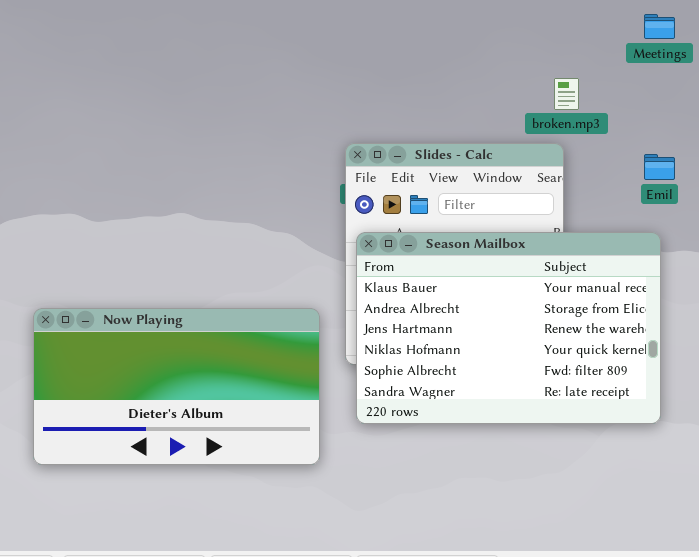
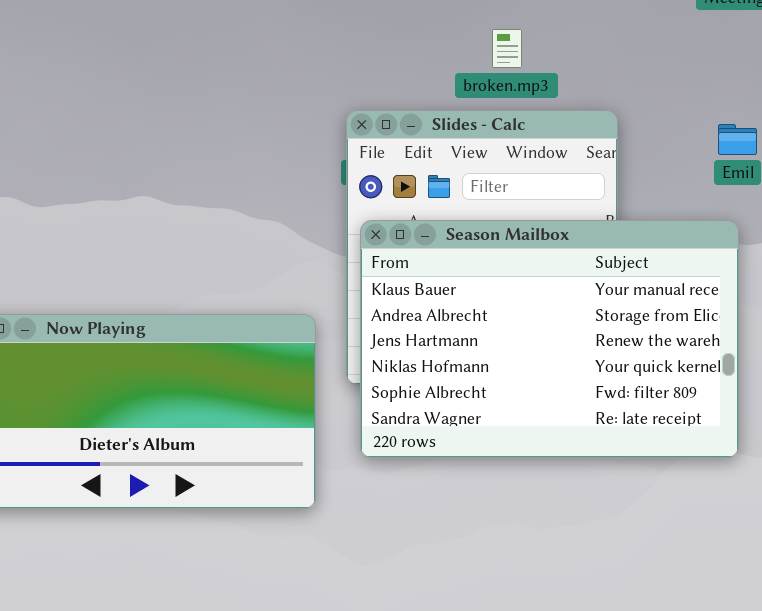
broken.mp3: [554,78,579,110] -> [492,29,522,68], moved

